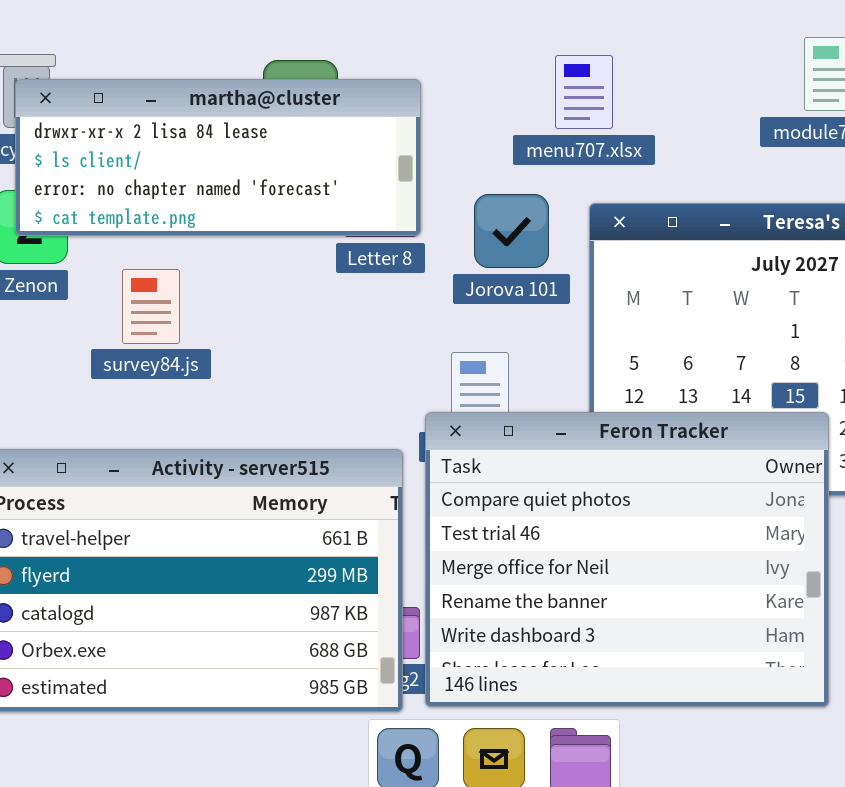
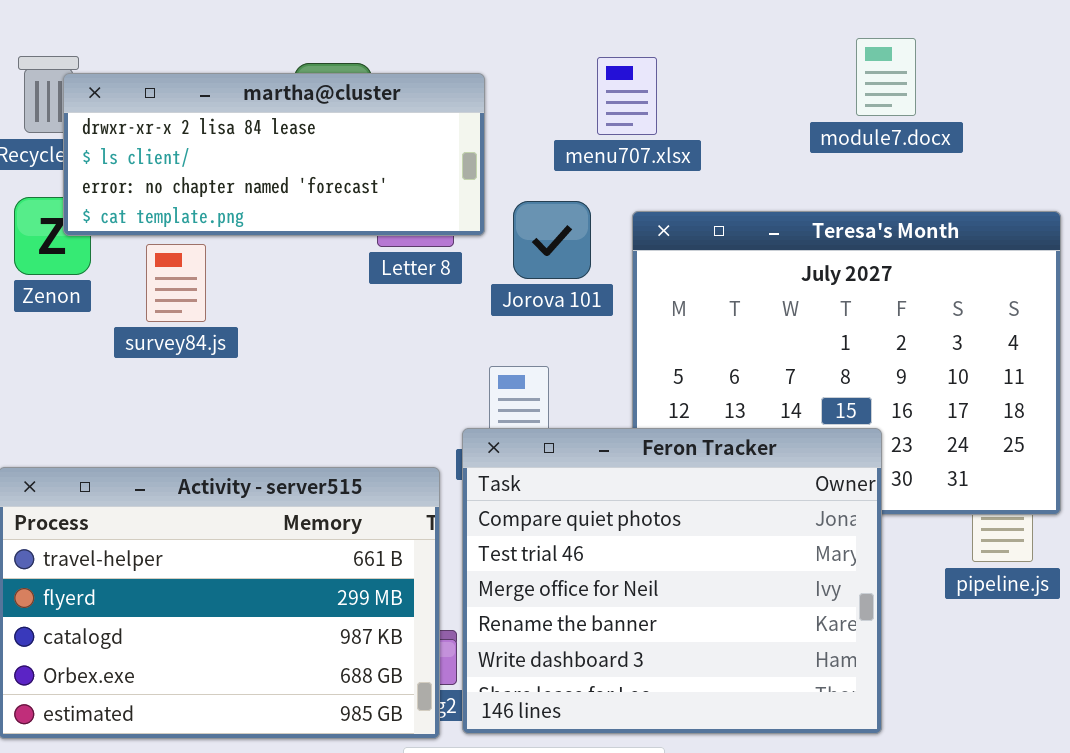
martha@cluster: [15,79,421,236] -> [63,73,485,236], moved
survey84.js: [122,269,180,344] -> [146,244,206,322], moved

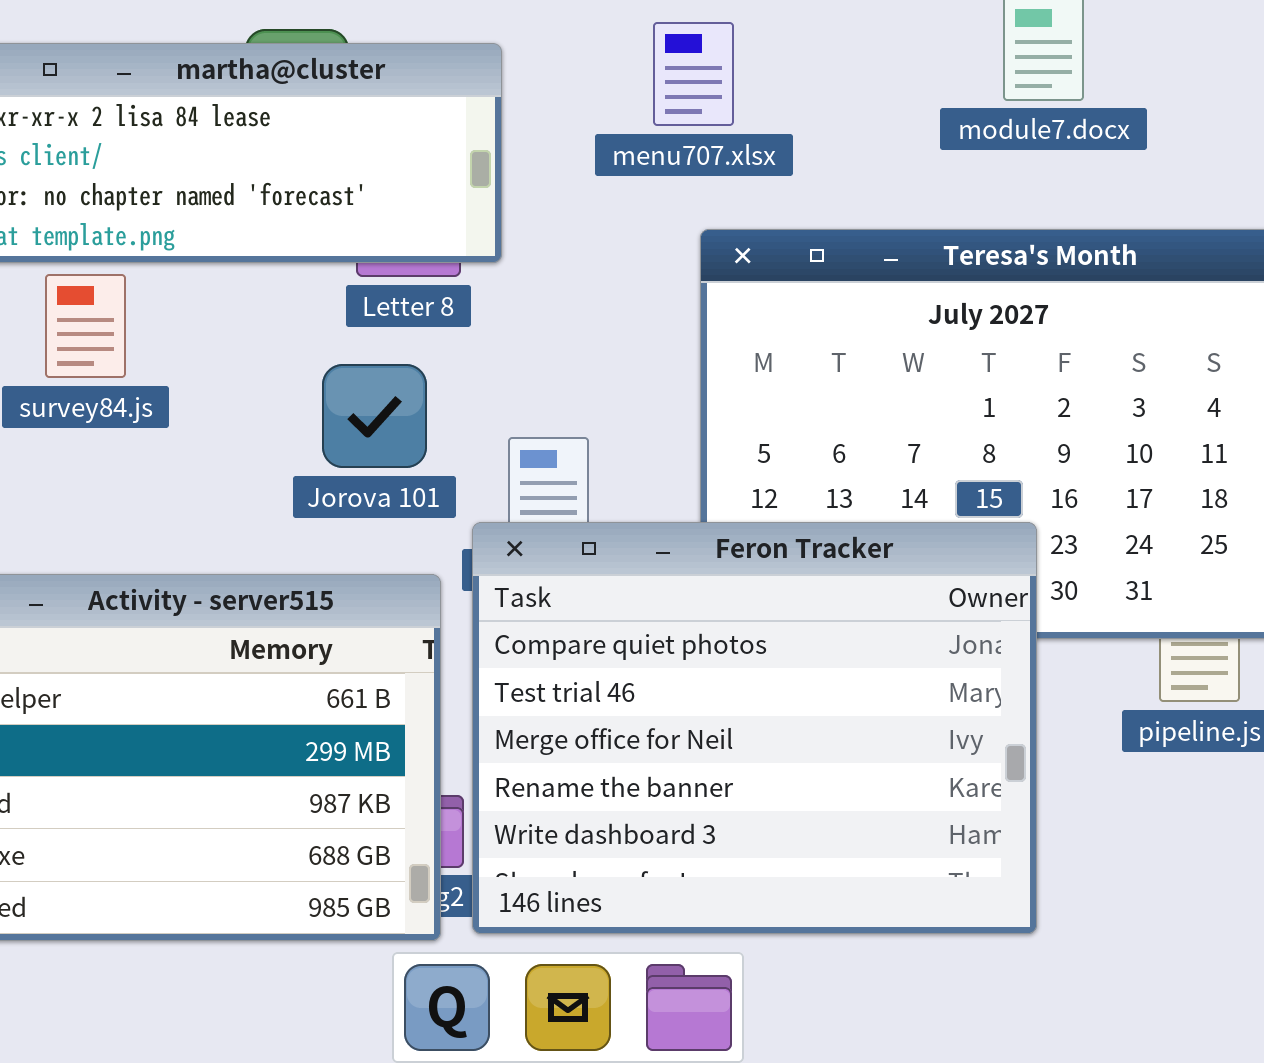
Jorova 101: [513,201,591,279] -> [322,364,427,468], moved

